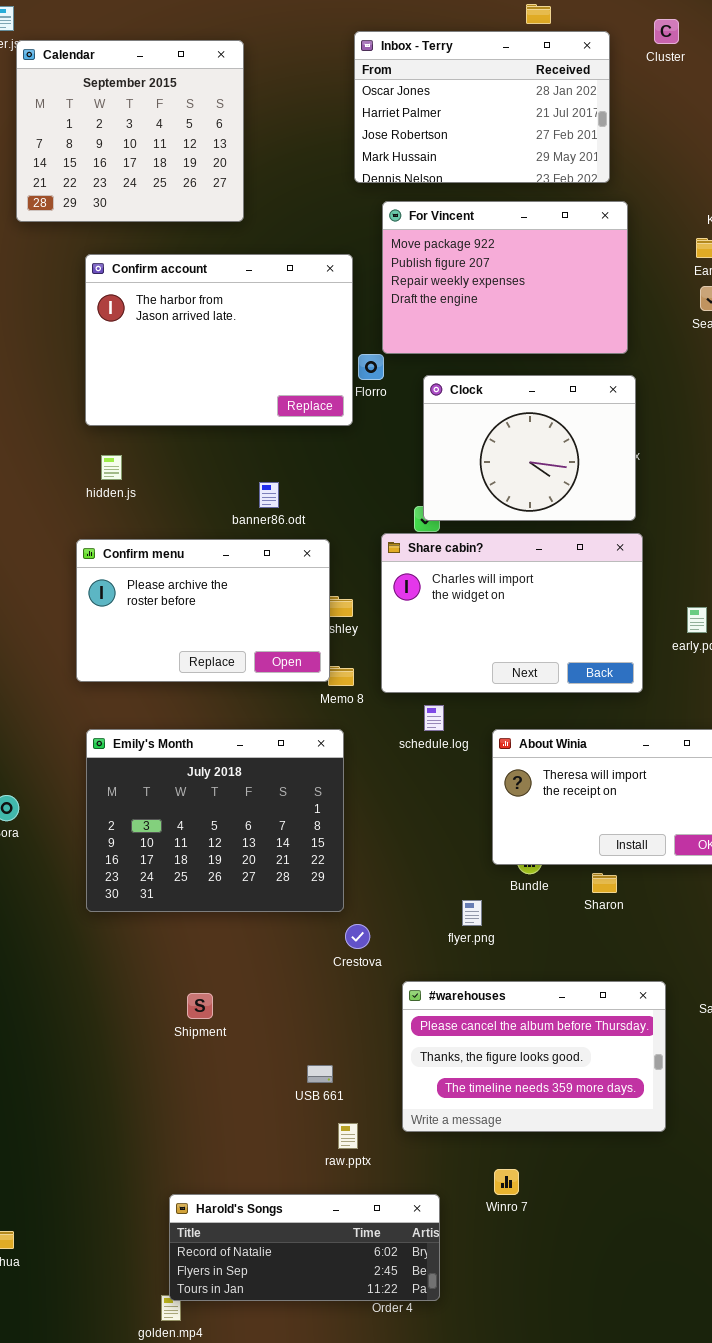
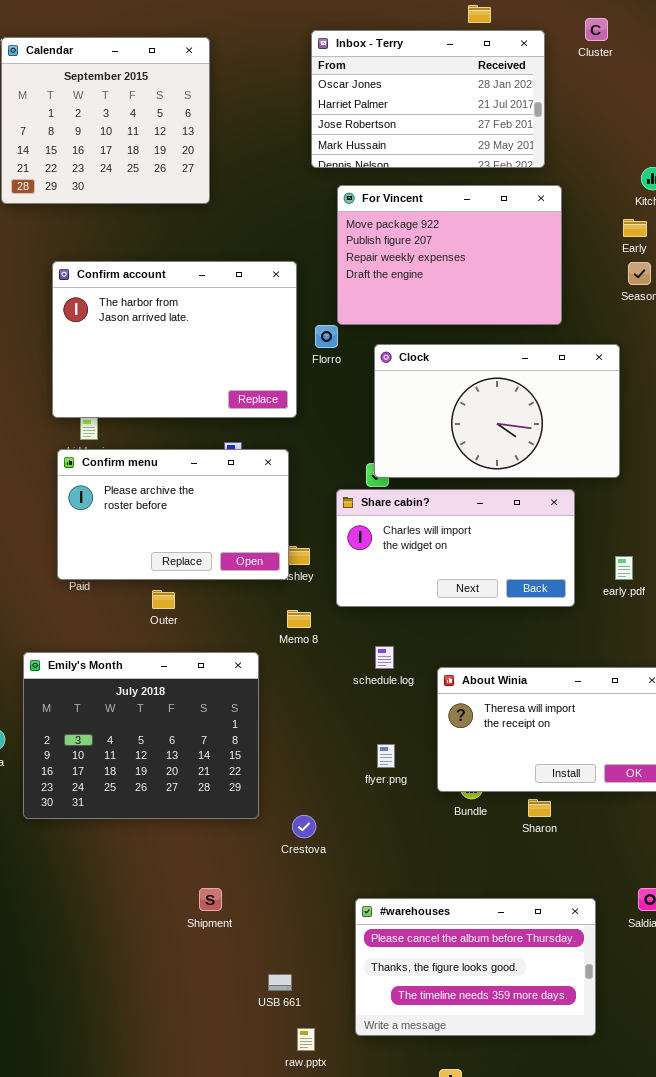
Confirm account: [85,254,353,426] -> [52,261,297,418], moved
Clock: [423,375,636,521] -> [374,344,620,478], resized
Share cabin?: [381,533,643,693] -> [336,489,575,607], resized
Confirm menu: [76,539,330,682] -> [57,449,289,580], moved
Emily's Month: [86,729,344,912] -> [23,652,259,819], moved
flyer.png: [462,900,482,926] -> [377,744,395,768], moved
Crestova: [345,924,370,949] -> [292,815,316,838], moved
Shipment: [187,993,213,1019] -> [199,888,222,911], moved

